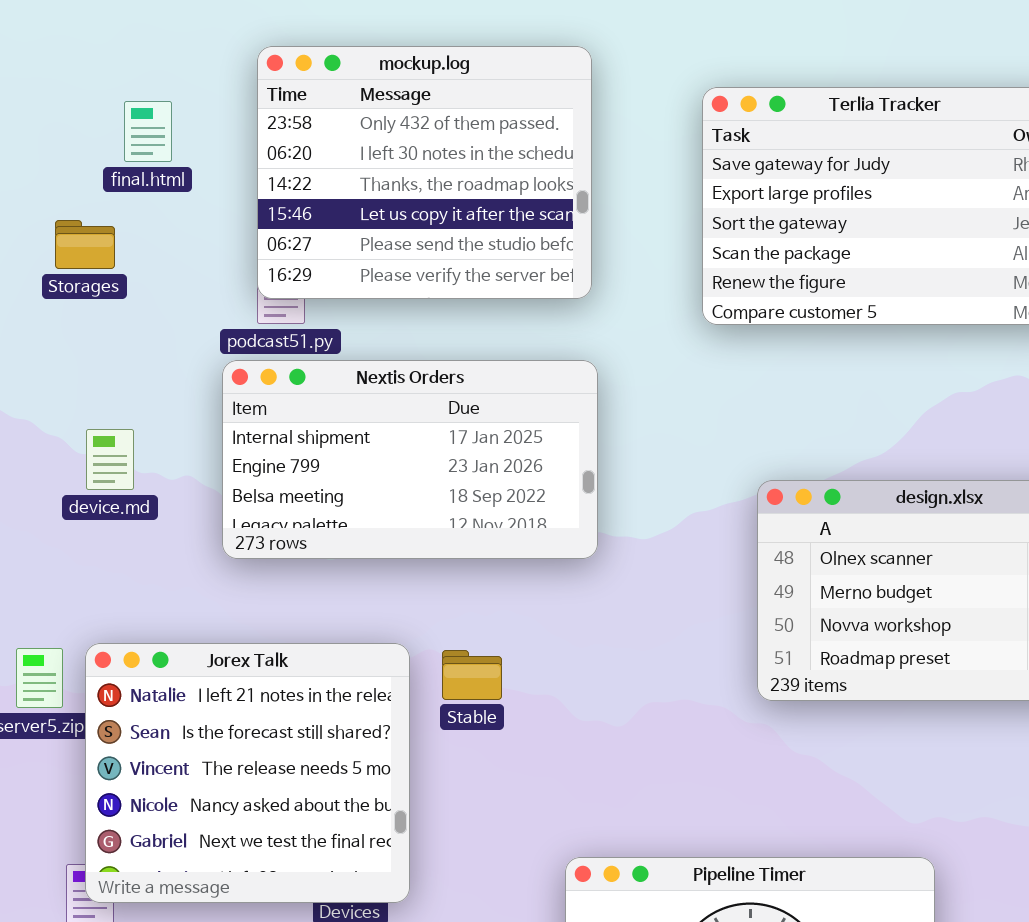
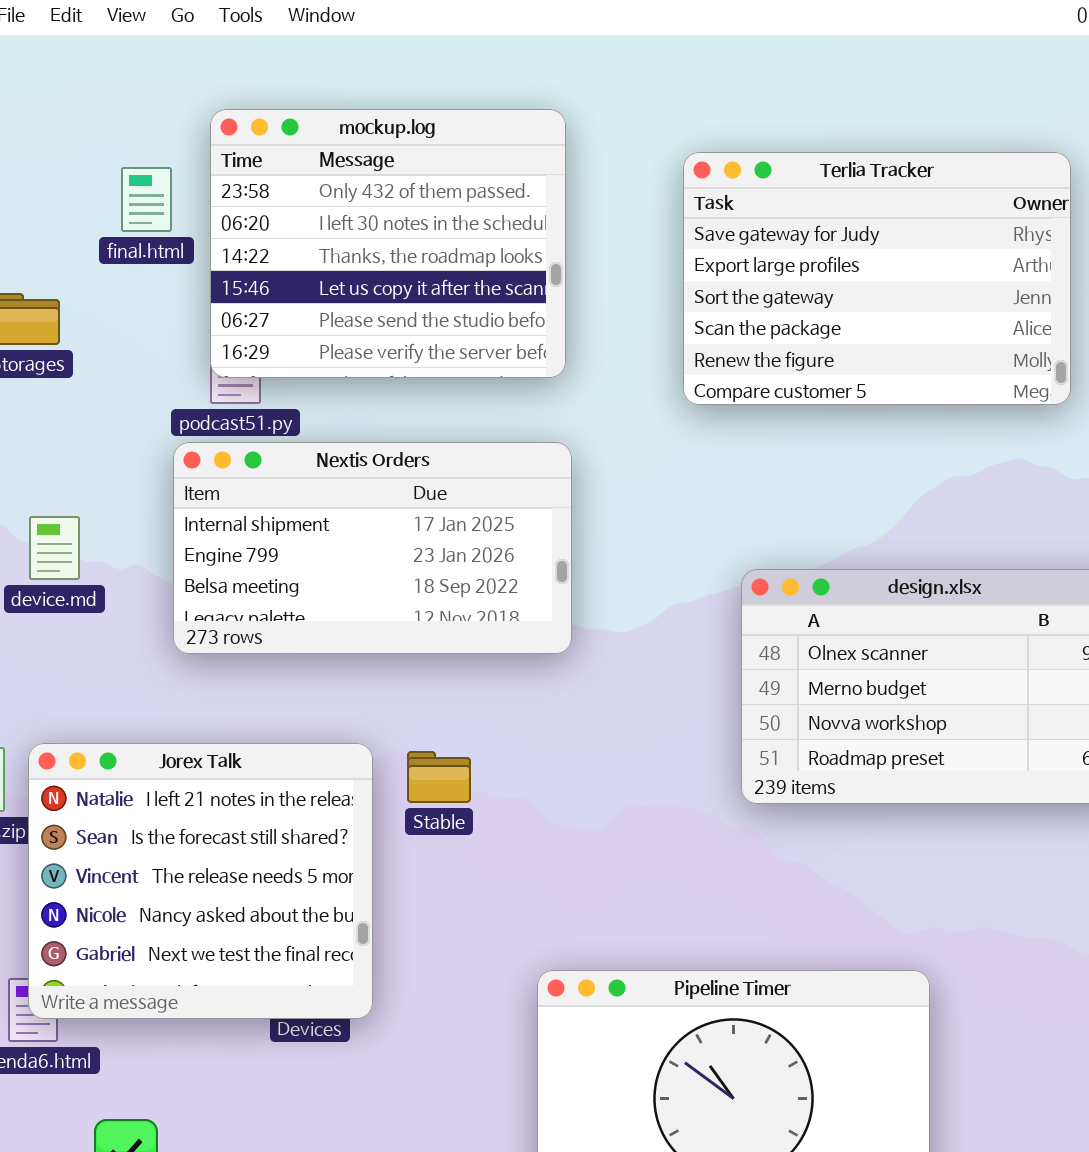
final.html: [124,101,172,162] -> [121,167,172,232], moved

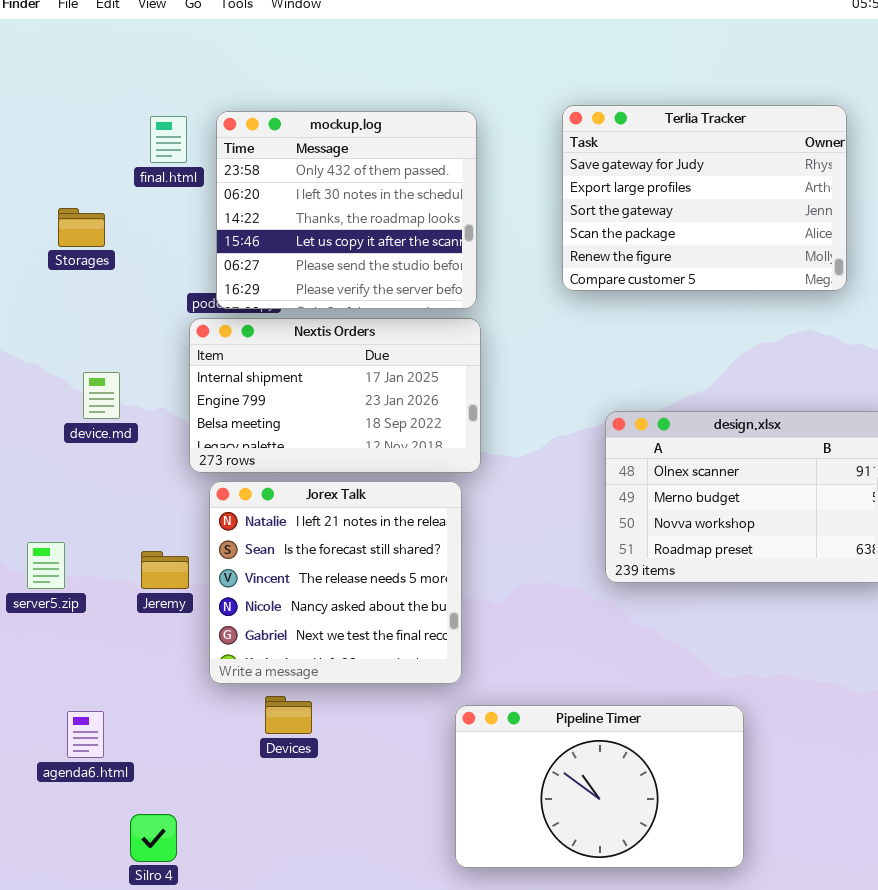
mockup.log: [210,109,566,378] -> [216,111,477,309], moved
Jorex Talk: [28,743,373,1019] -> [209,481,462,684], moved

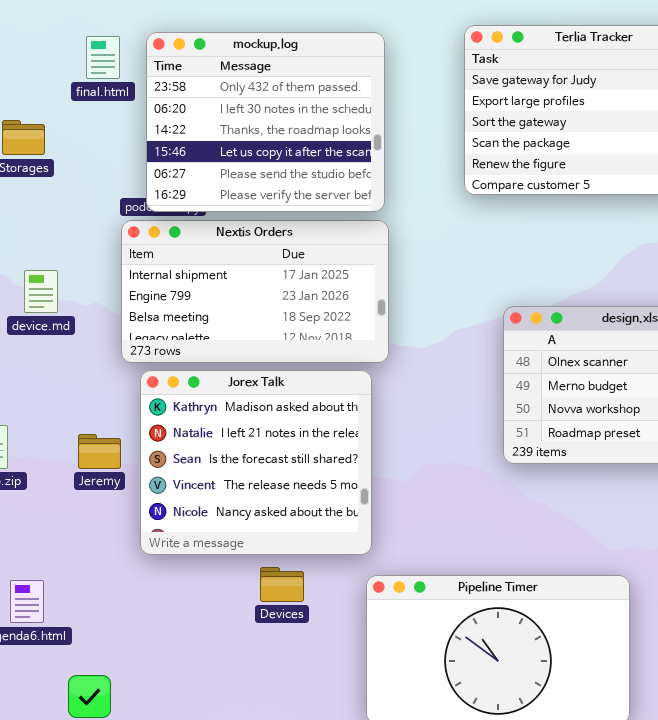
Jorex Talk: [209,481,462,684] -> [140,370,372,555], scrolled up 1 row
Devices: [265,696,312,734] -> [260,567,304,602], moved

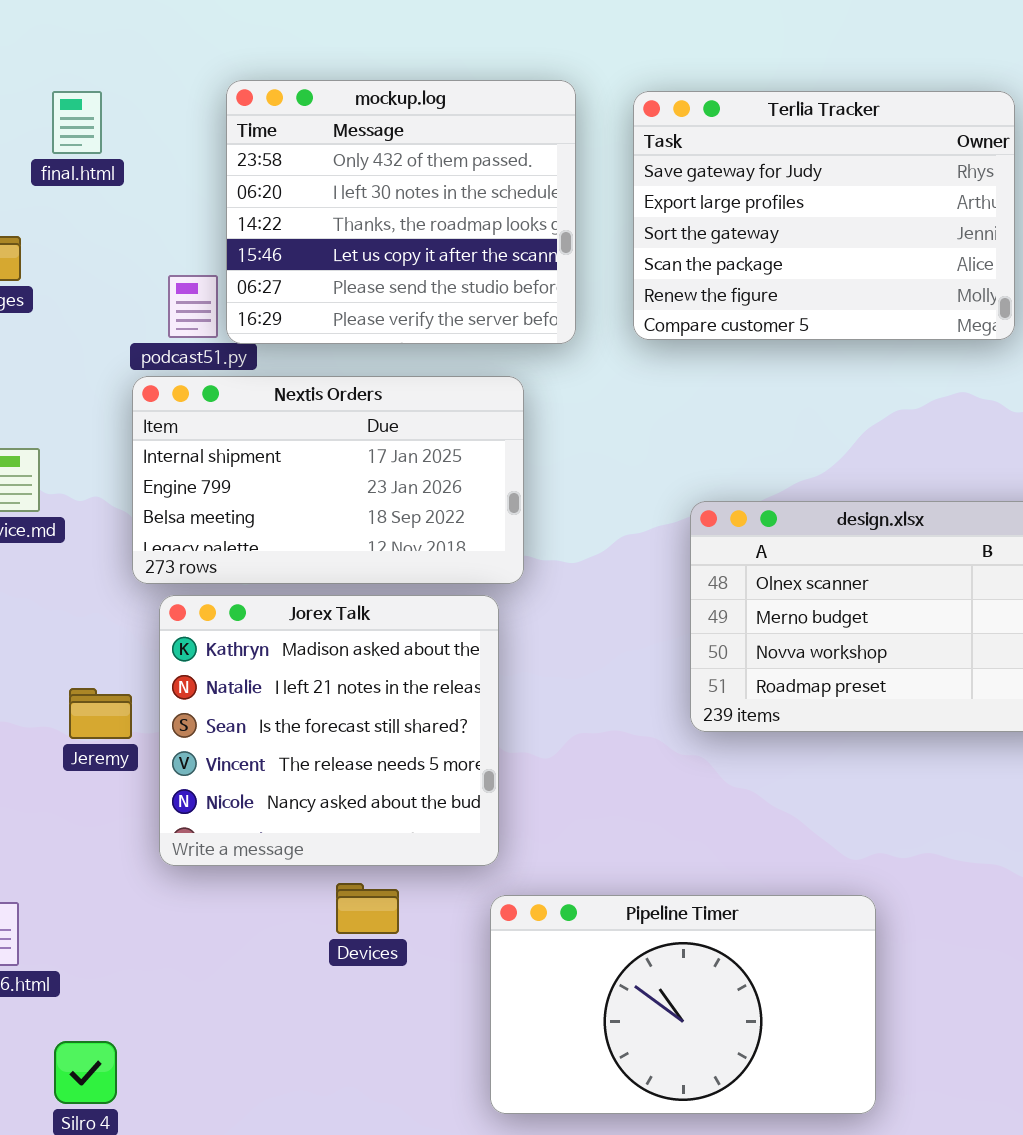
mockup.log: [146,32,385,212] -> [226,80,576,344], moved
final.html: [86,36,120,79] -> [52,91,102,154], moved

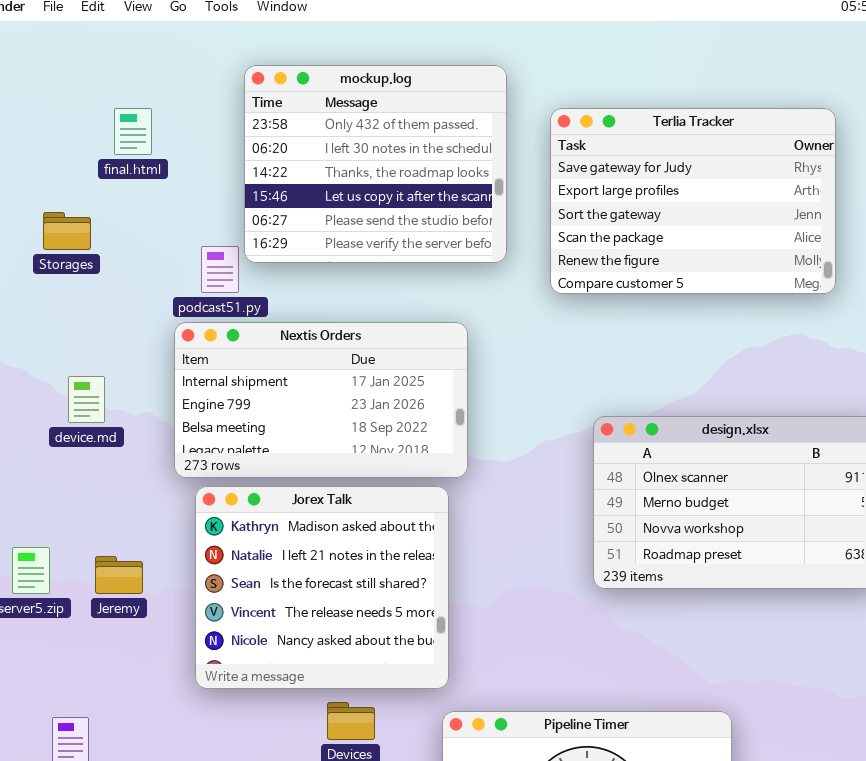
mockup.log: [226,80,576,344] -> [244,65,507,263], moved
Jeremy: [69,688,132,739] -> [95,556,143,594], moved

